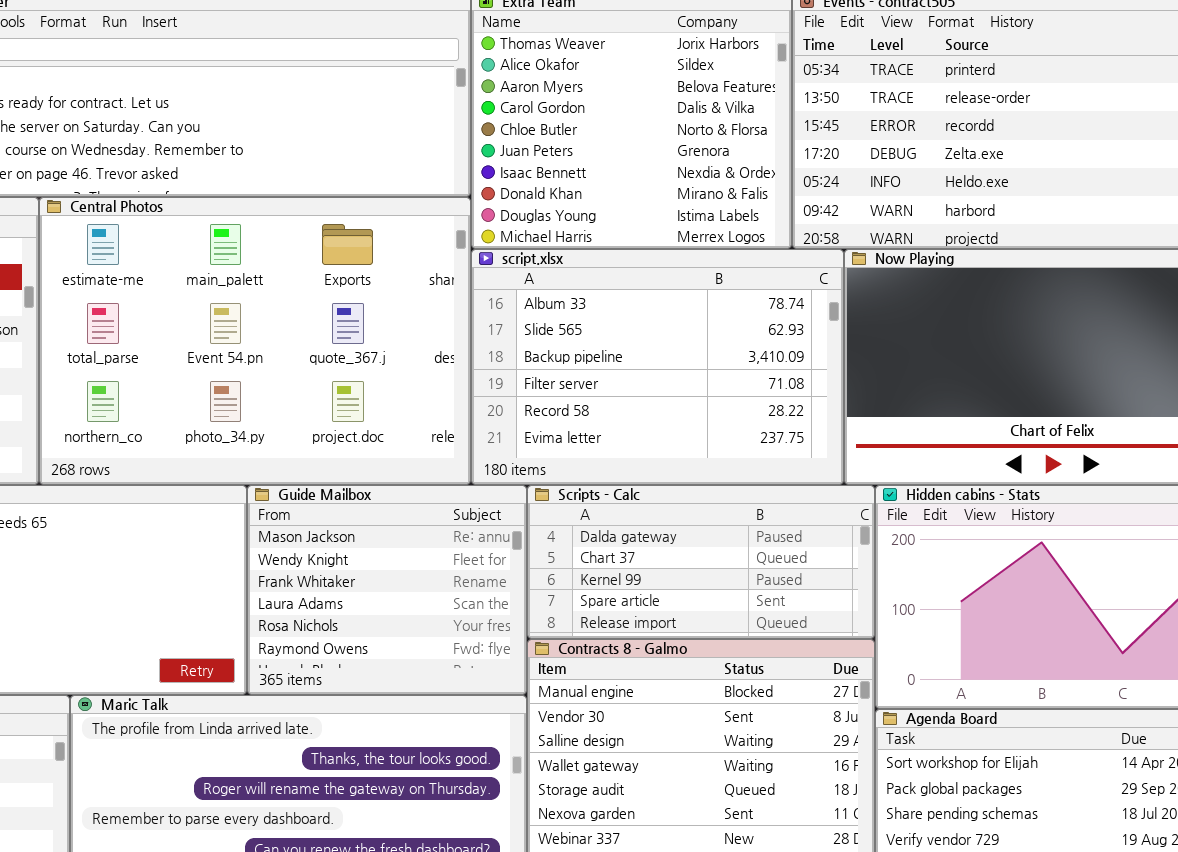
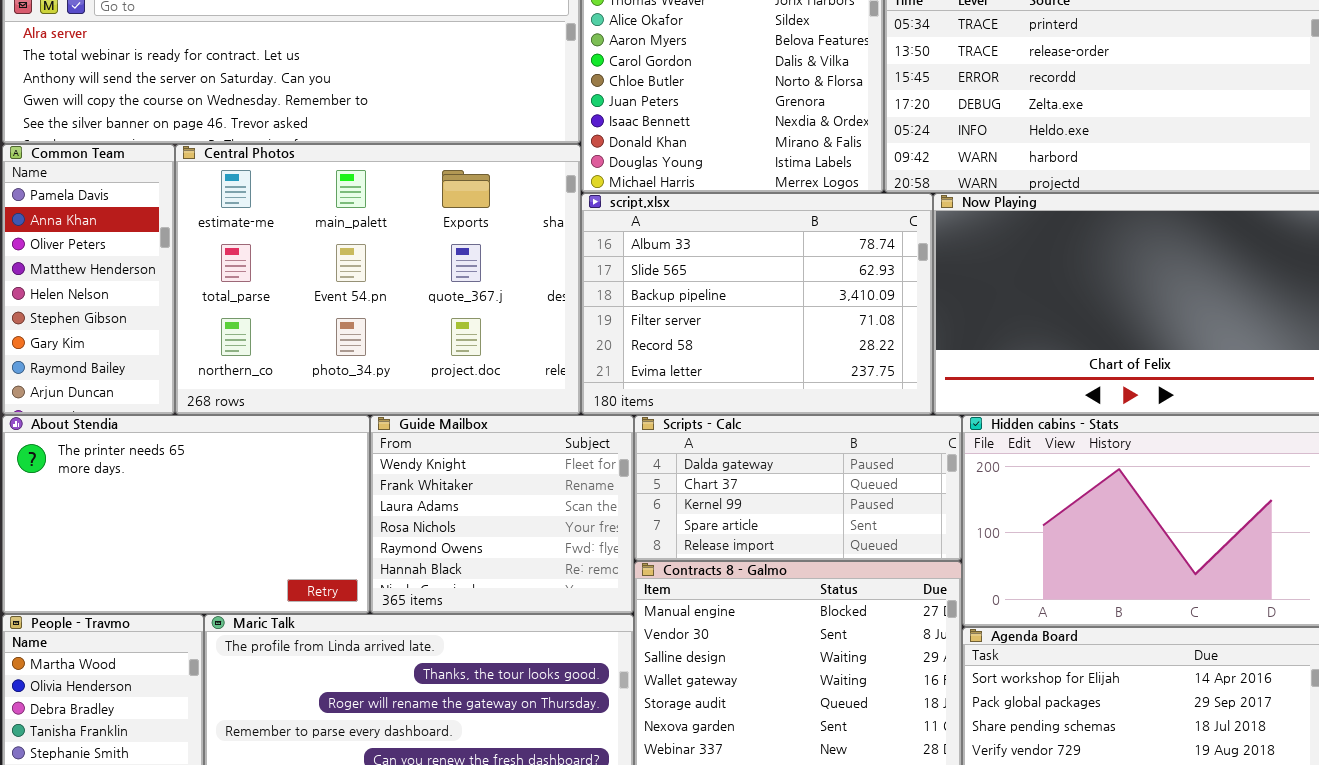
Guide Mailbox: [247,485,527,695] -> [370,415,634,614], scrolled down 1 row

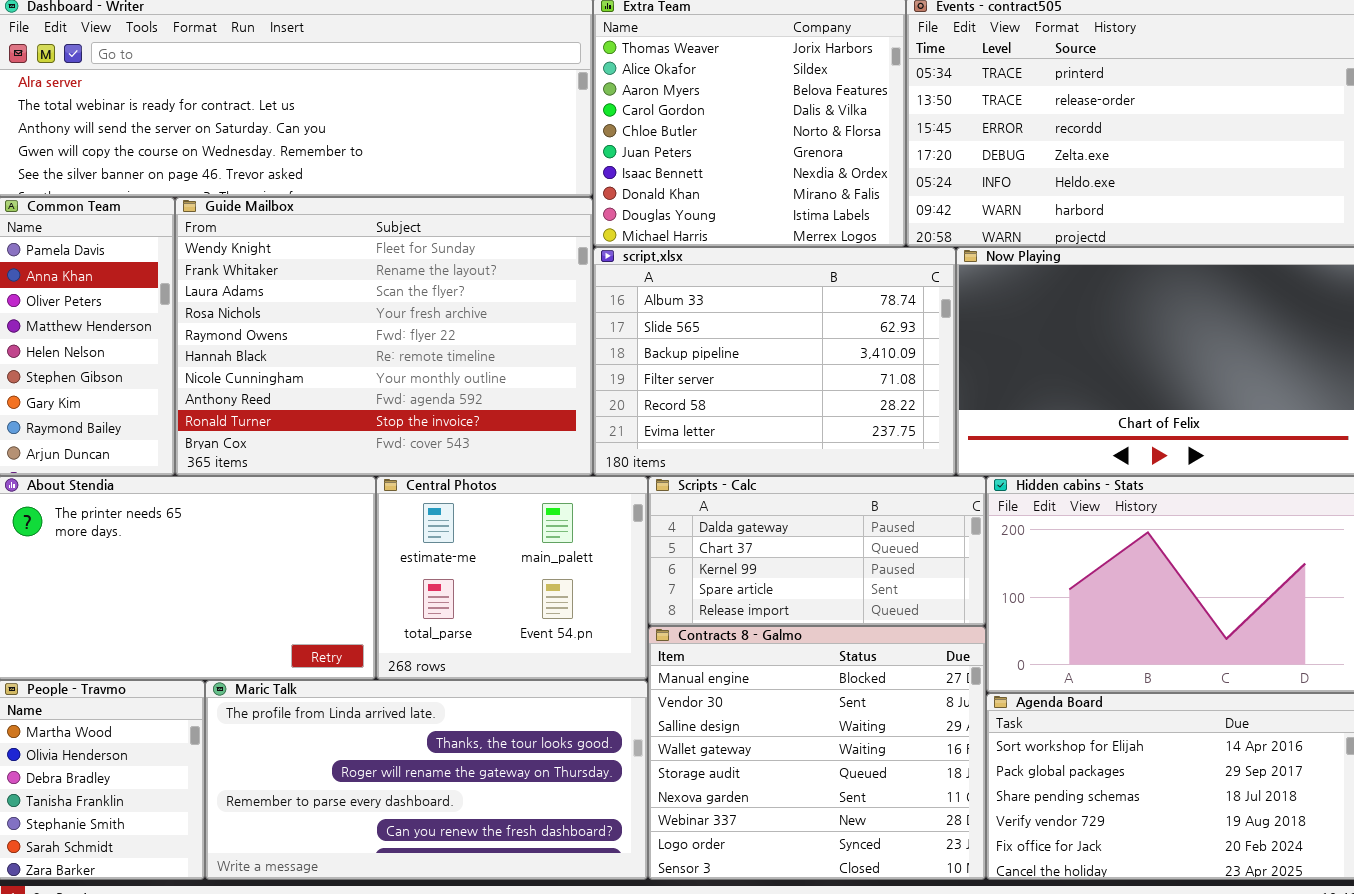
Central Photos: [175,144,581,415] -> [376,476,648,680], moved, resized
Guide Mailbox: [370,415,634,614] -> [175,197,593,476], moved, resized

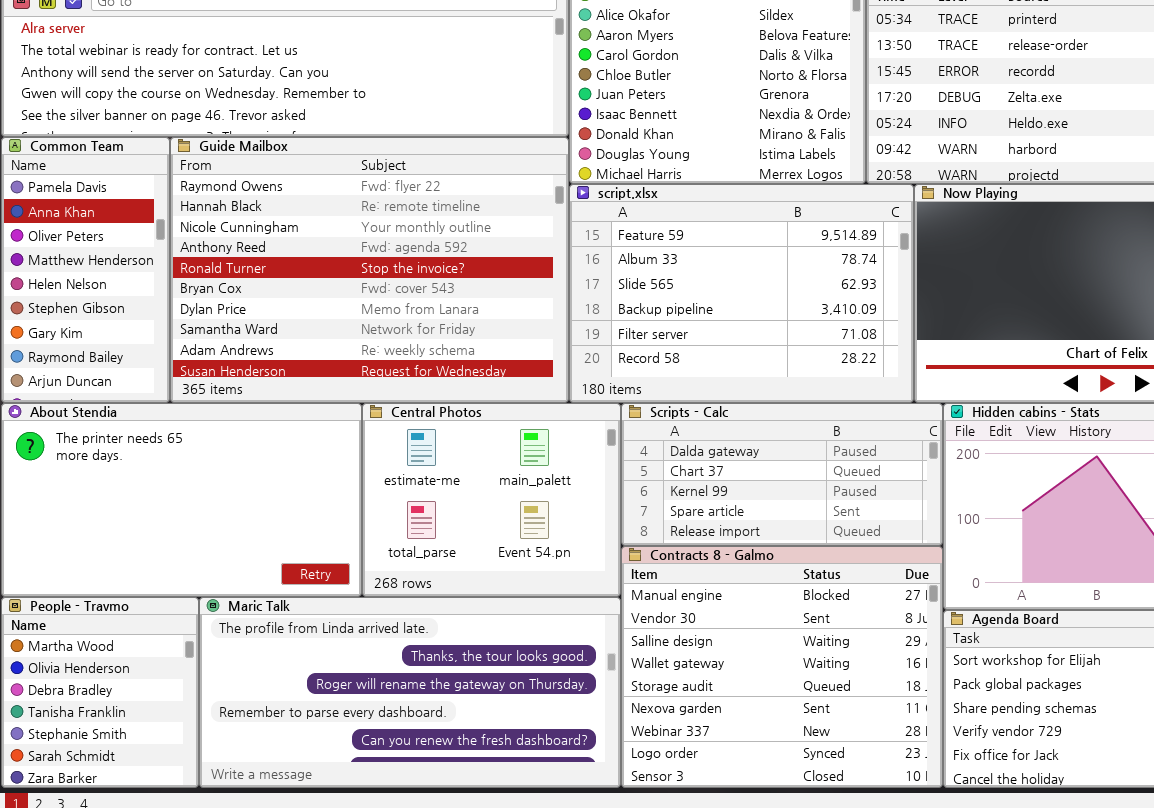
Guide Mailbox: [175,197,593,476] -> [170,137,569,403], scrolled down 4 rows
script.xlsx: [593,247,956,476] -> [569,184,914,403], scrolled up 1 row

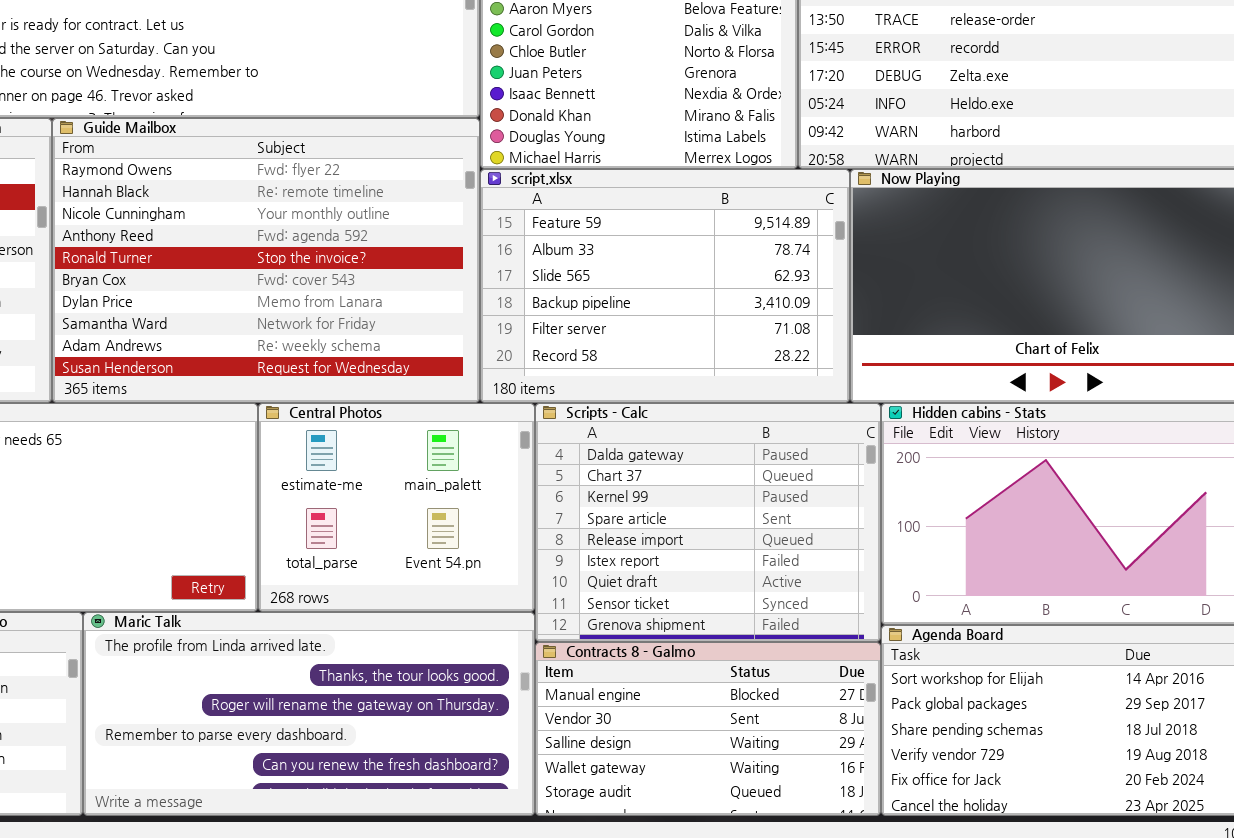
Scripts - Calc: [621,403,943,546] -> [535,403,881,642], resized
Contracts 8 - Galmo: [621,546,943,788] -> [535,642,881,816], resized

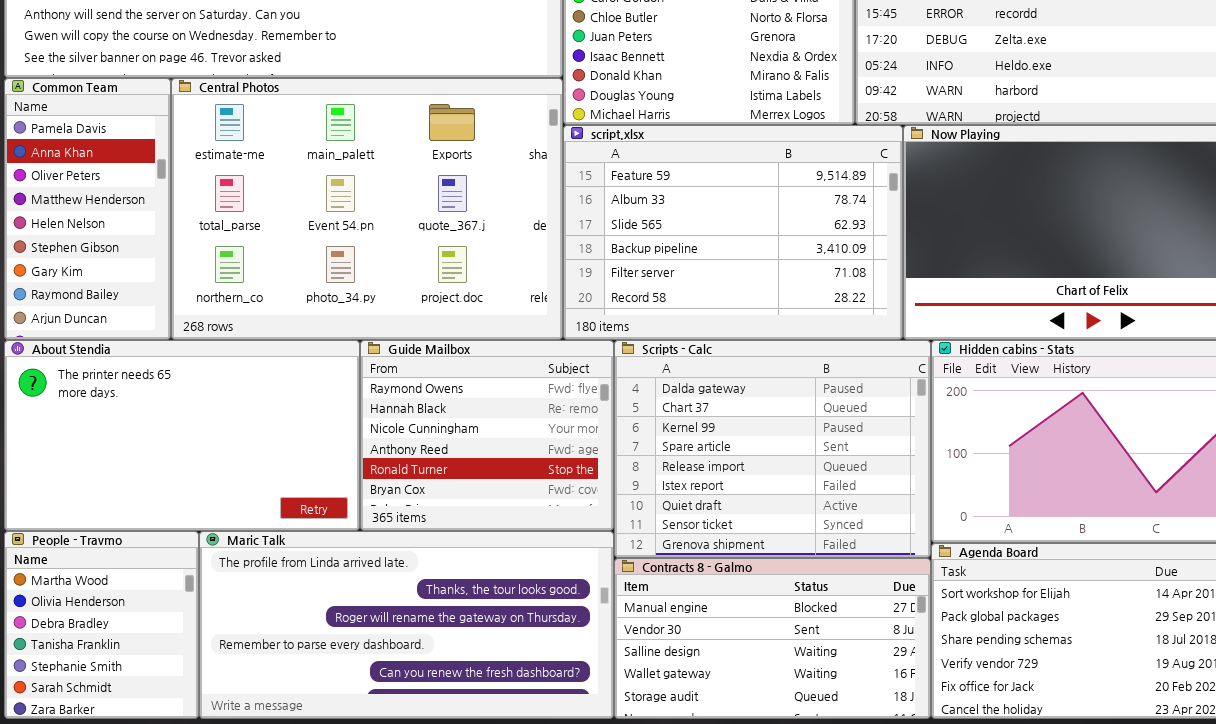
Guide Mailbox: [52,118,480,403] -> [360,340,614,531], moved, resized
Central Photos: [258,403,535,612] -> [171,78,563,340], moved, resized

